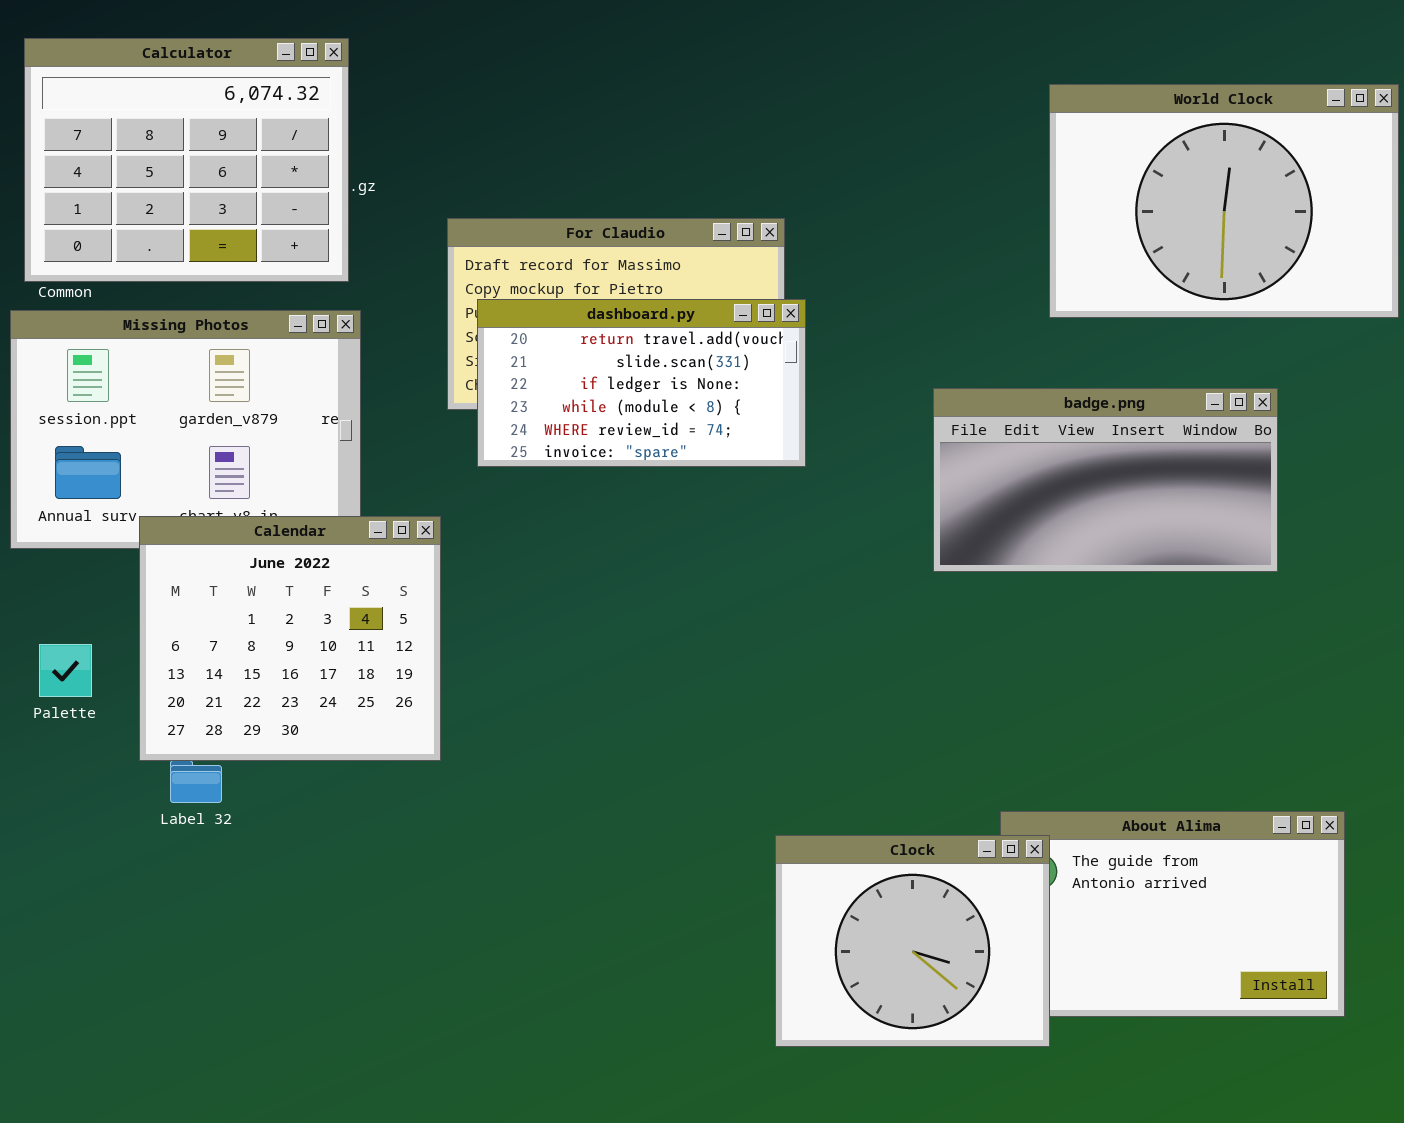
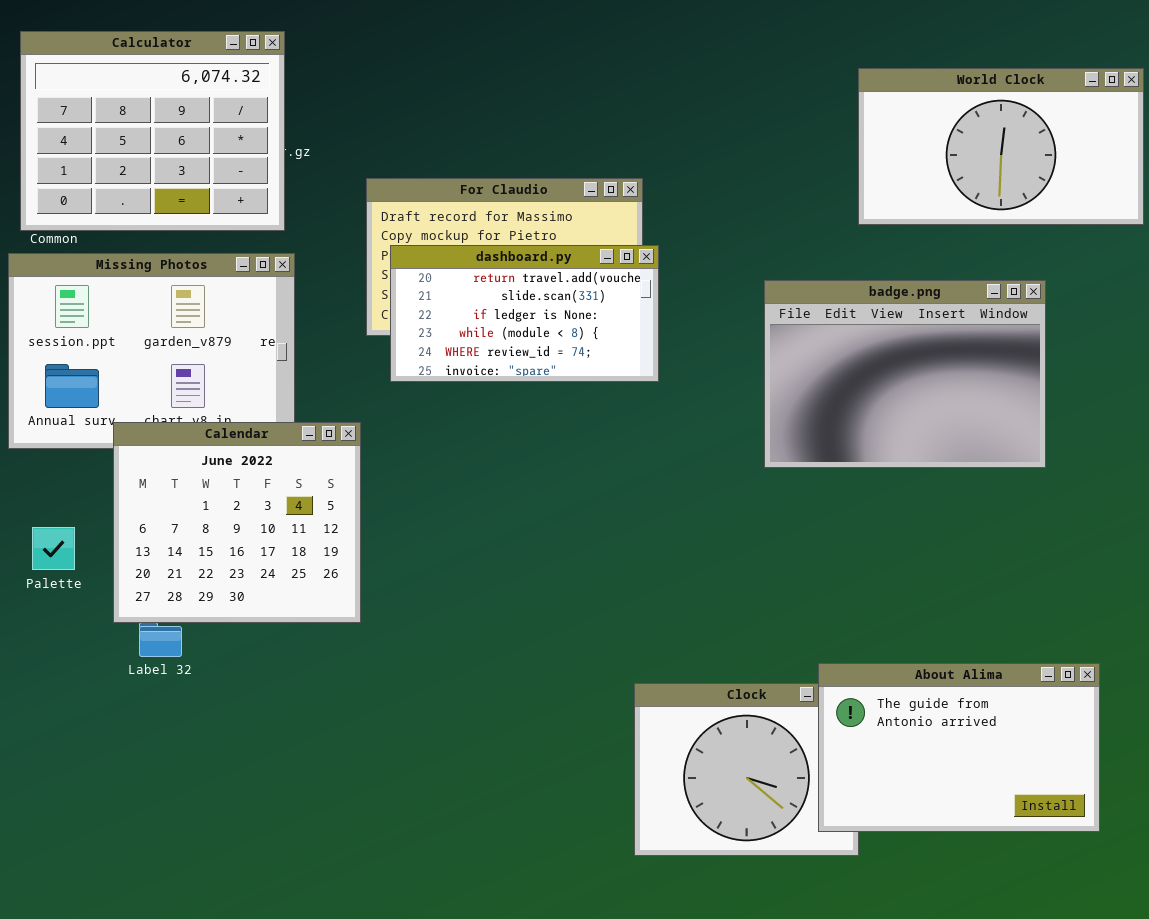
World Clock: [1049,84,1399,318] -> [858,68,1144,225], resized
badge.png: [933,388,1278,572] -> [764,280,1046,468], resized
About Alima: [1000,811,1345,1017] -> [818,663,1100,832], raised

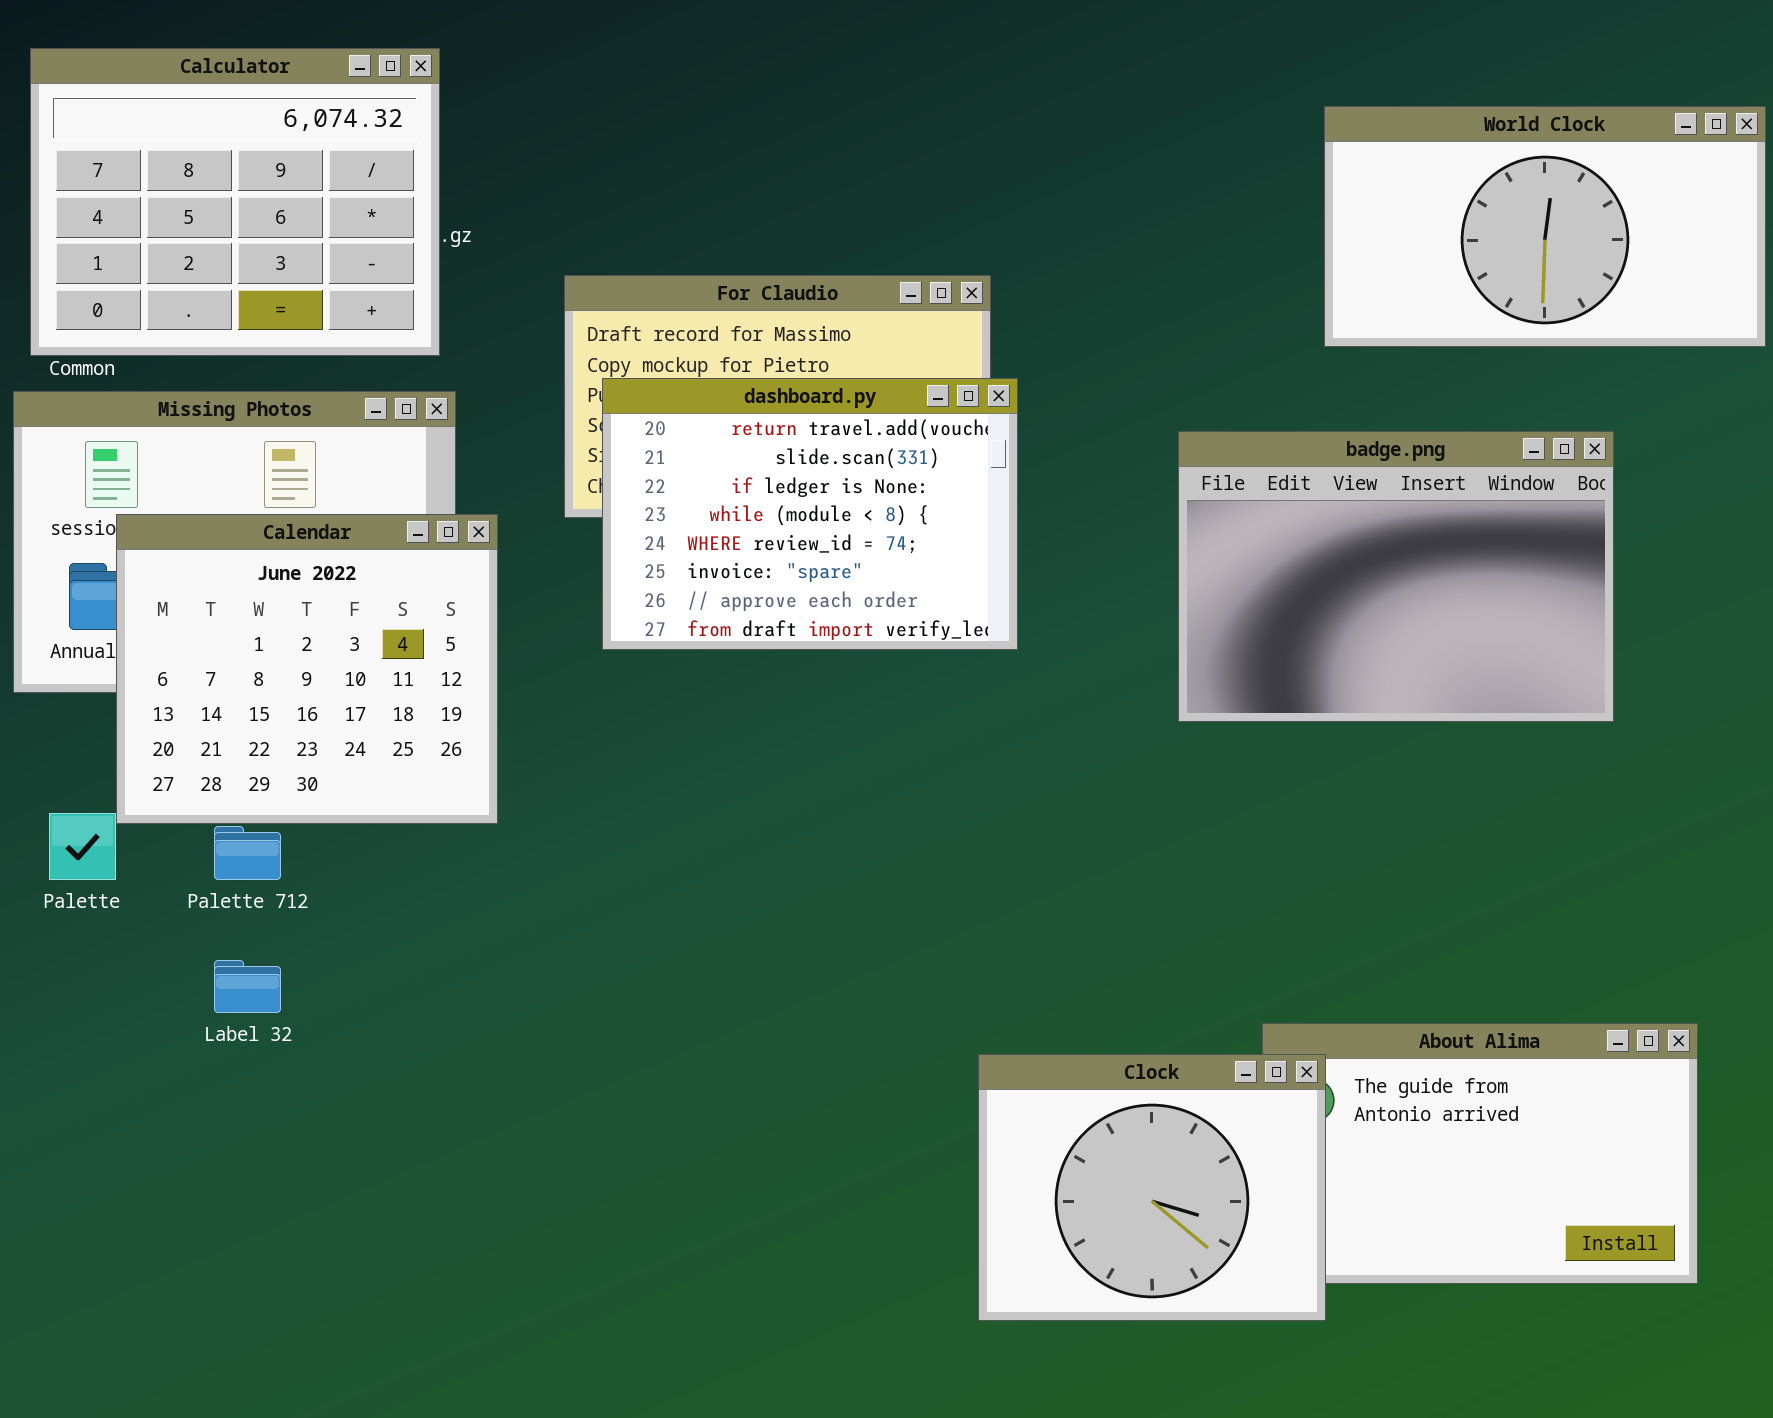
dashboard.py: [390,245,659,382] -> [602,378,1018,650], resized
Calendar: [113,422,361,623] -> [116,514,498,824], moved
Clock: [634,683,859,856] -> [978,1054,1326,1321], raised

